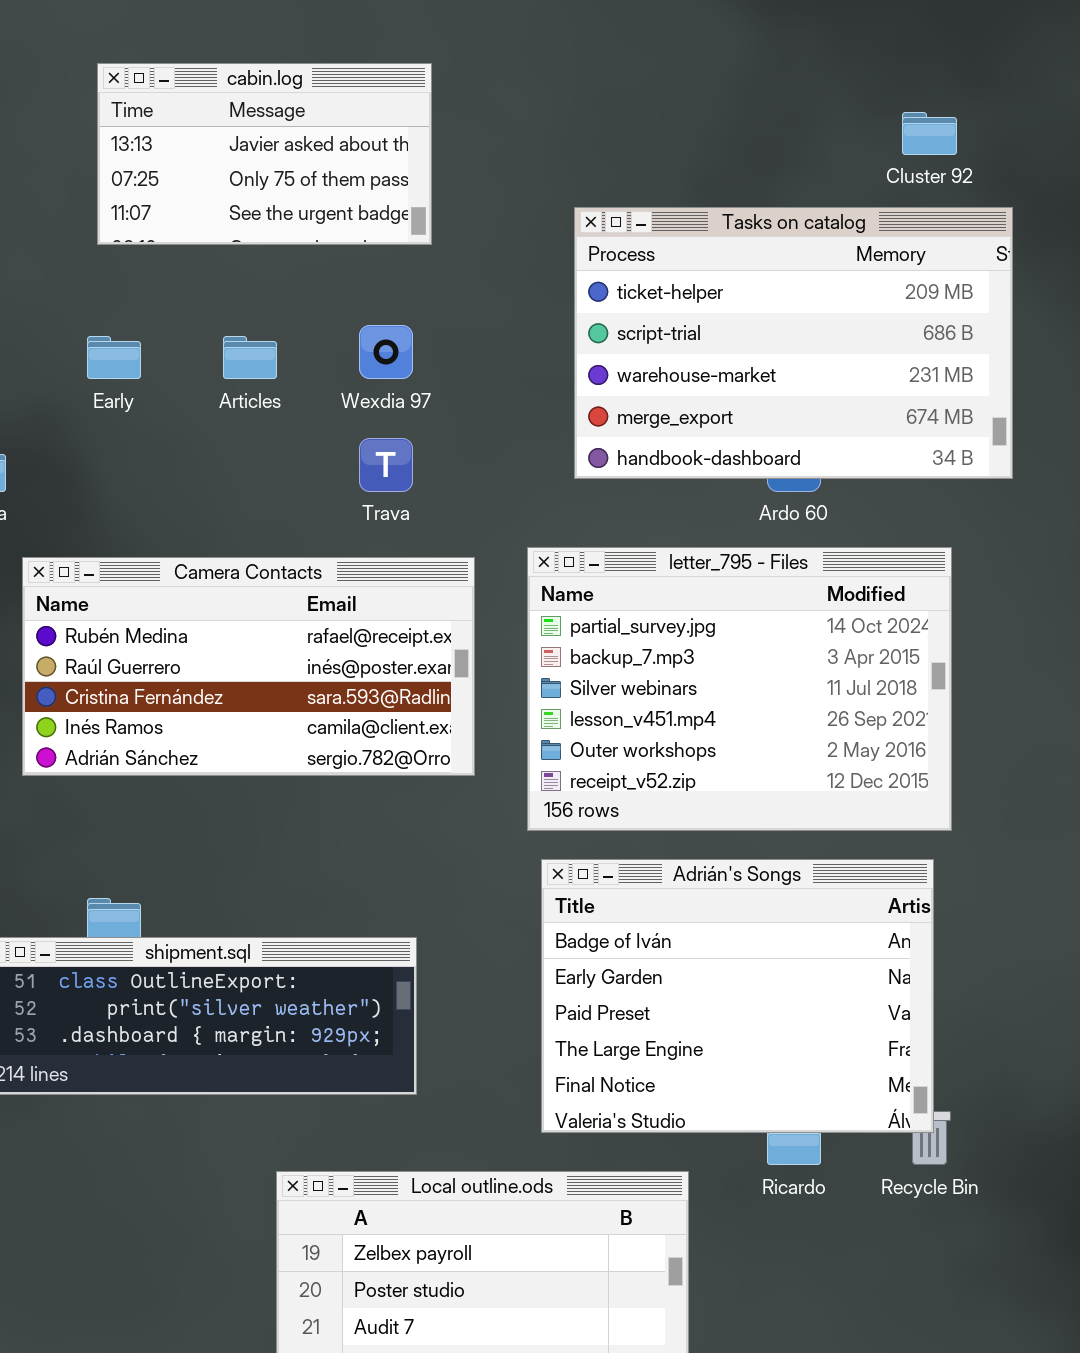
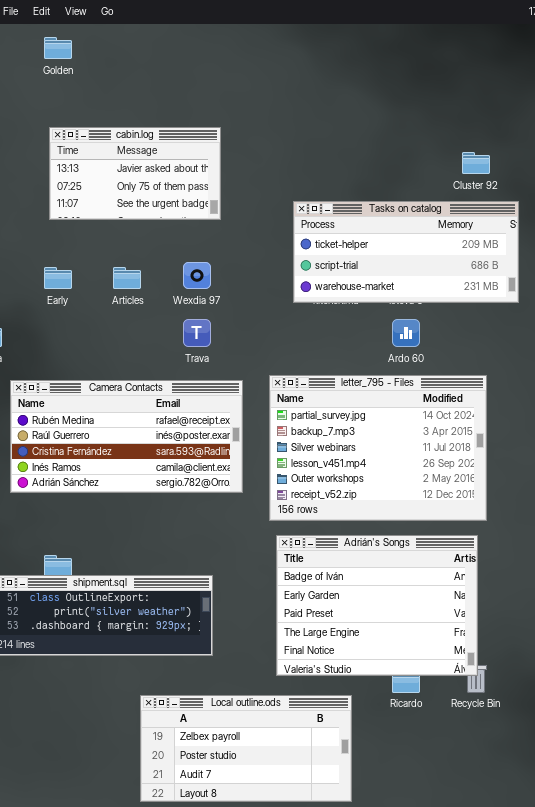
Tasks on catalog: [574,207,1013,479] -> [293,201,519,303], resized

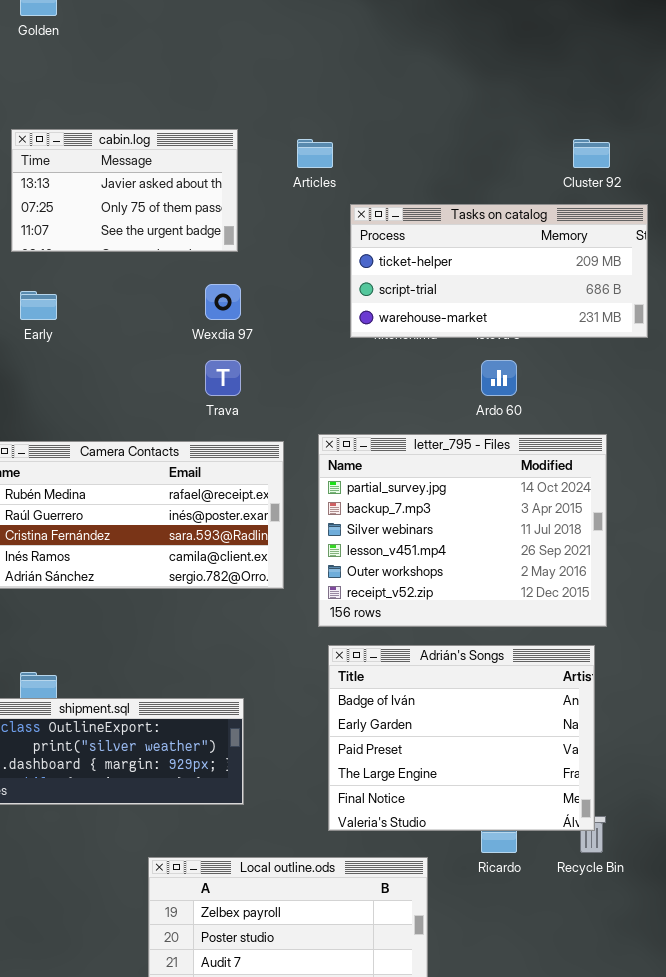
cabin.log: [49,127,221,220] -> [11,129,238,252], moved
Articles: [113,267,141,289] -> [297,139,333,168], moved

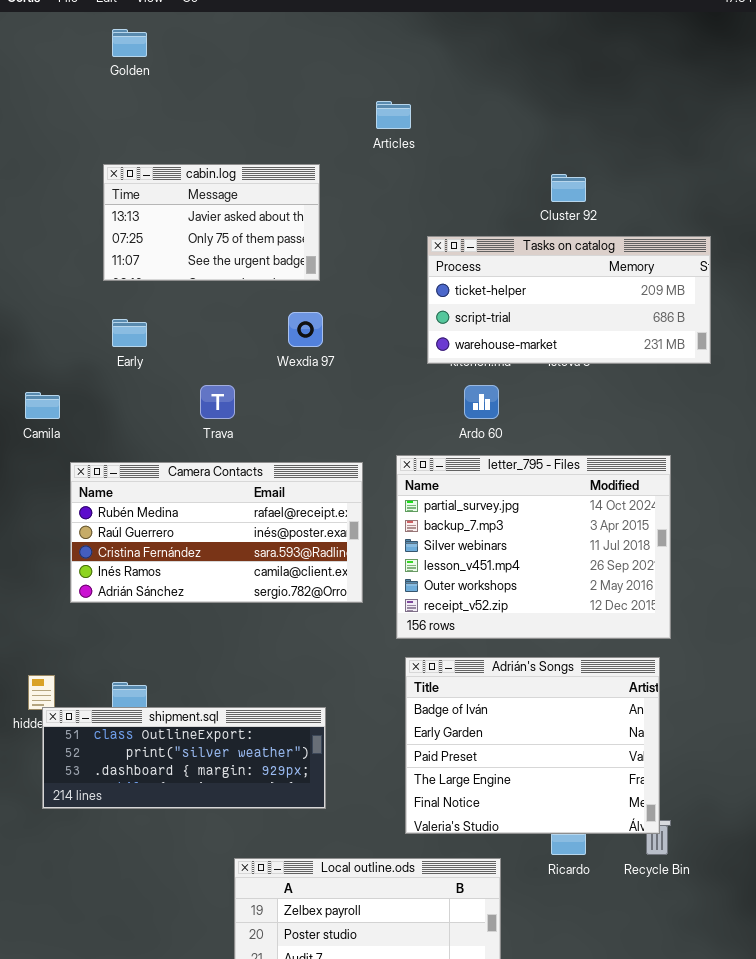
Articles: [297,139,333,168] -> [376,101,411,129], moved
Cluster 92: [573,139,610,168] -> [551,174,586,202], moved
Trava: [205,360,241,396] -> [200,385,235,419], moved
Ardo 60: [481,360,517,396] -> [464,385,499,419], moved

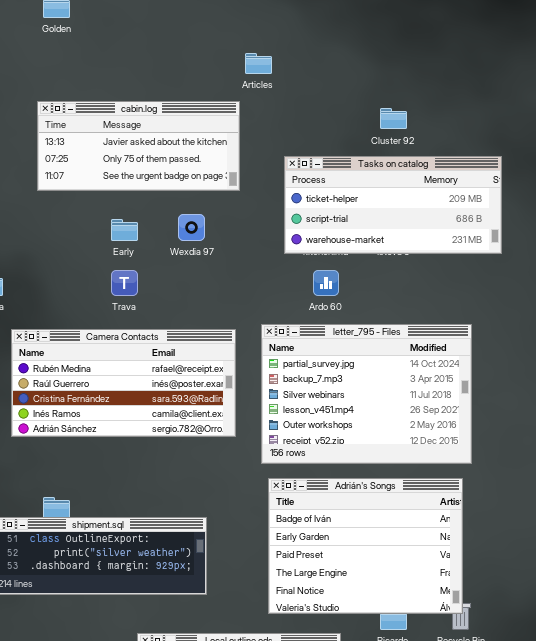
cabin.log: [103,164,320,281] -> [37,101,240,191], resized
Early: [112,319,147,347] -> [111,219,138,241], moved

